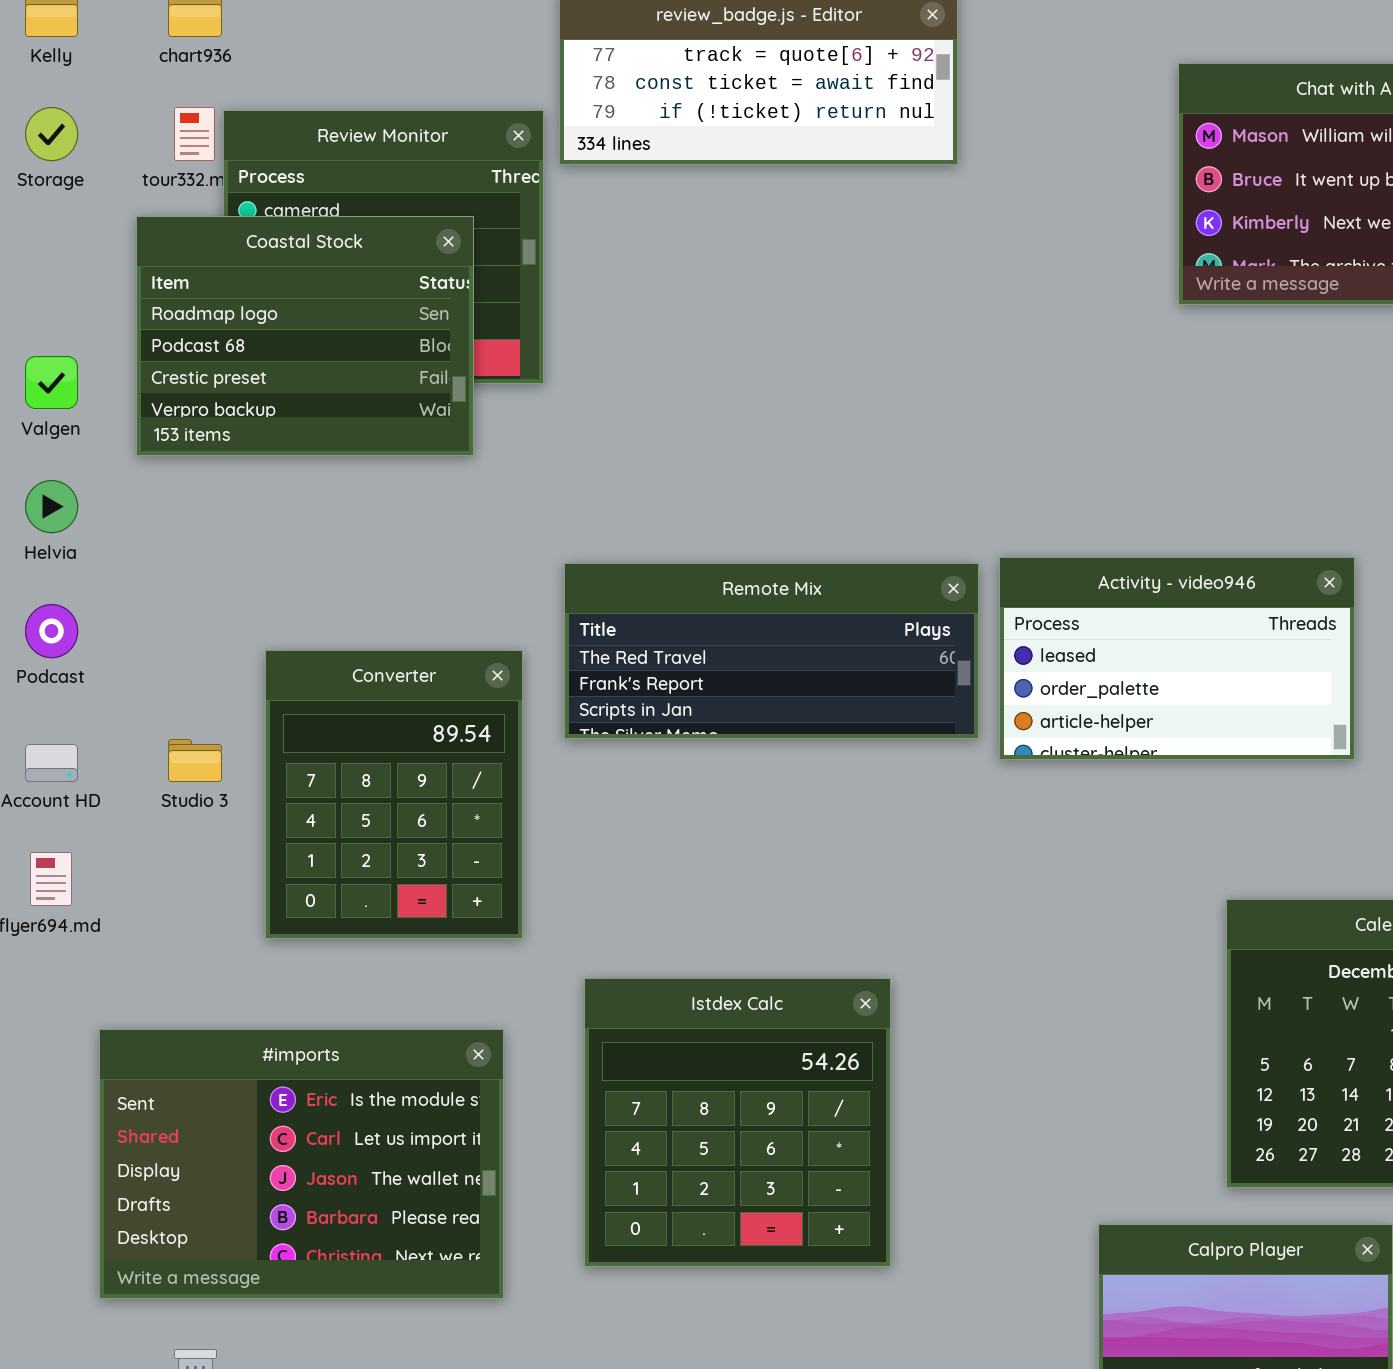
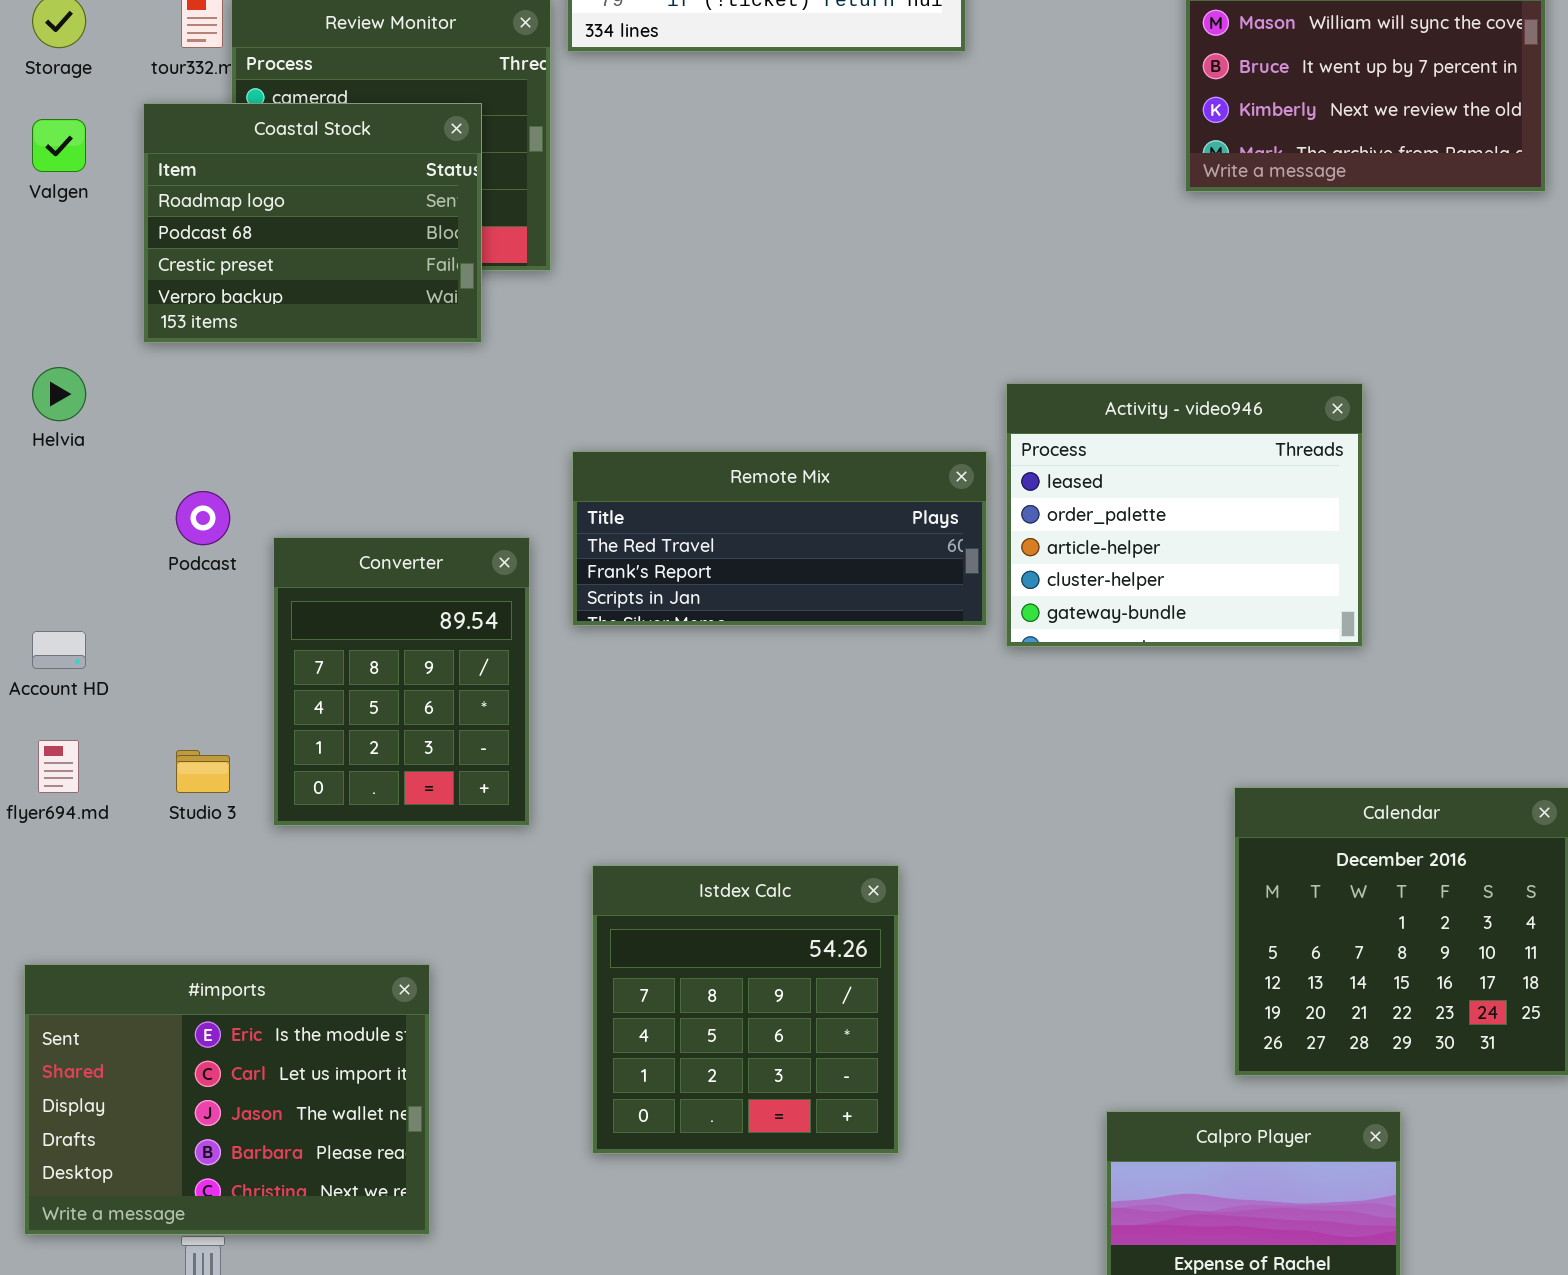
Valgen: [25,356,78,409] -> [32,119,86,172], moved
Activity - video946: [999,557,1355,760] -> [1006,383,1363,647], resized
Podcast: [25,604,78,658] -> [176,491,230,545], moved
Studio 3: [168,739,222,782] -> [176,750,230,793], moved
#imports: [99,1029,504,1299] -> [24,964,430,1235], moved

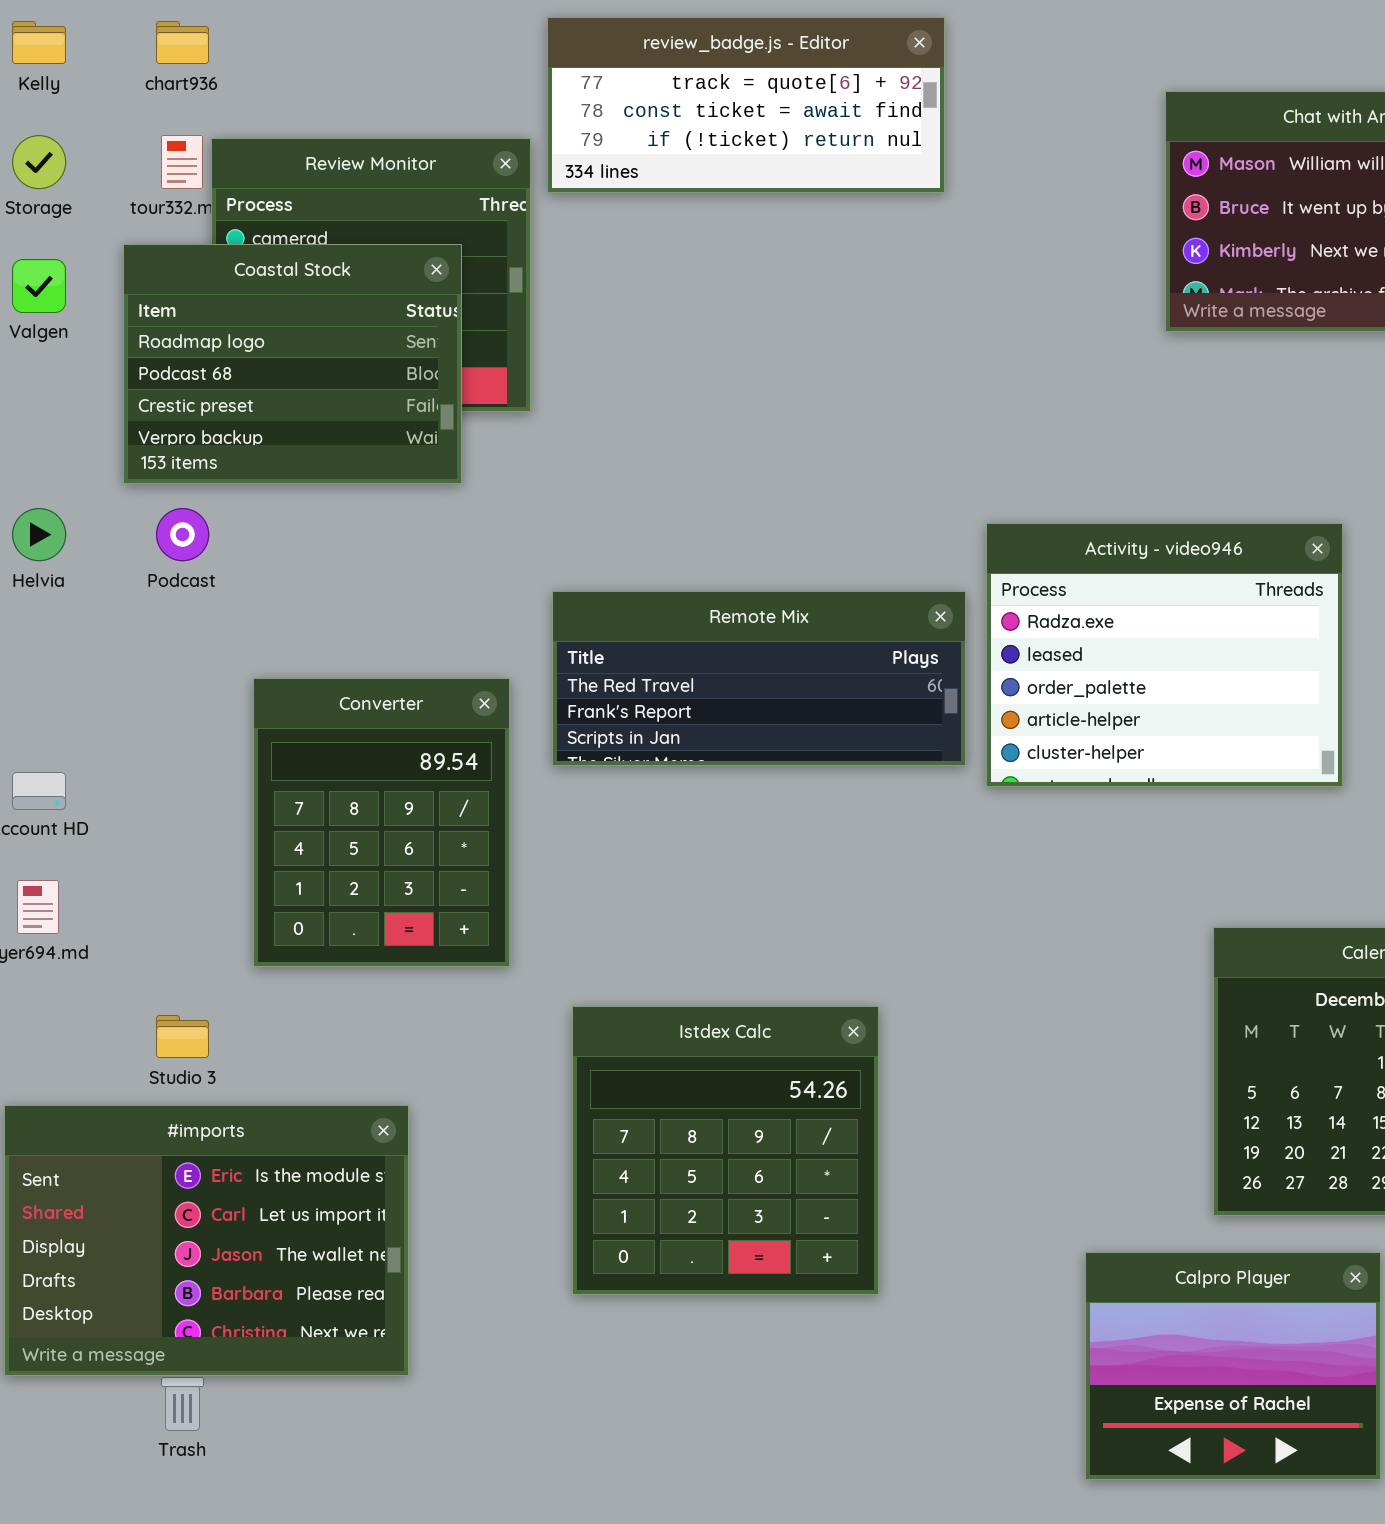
Activity - video946: [1006,383,1363,647] -> [986,523,1343,787], scrolled up 1 row
Podcast: [176,491,230,545] -> [156,508,209,561], moved
Studio 3: [176,750,230,793] -> [156,1015,209,1058], moved

